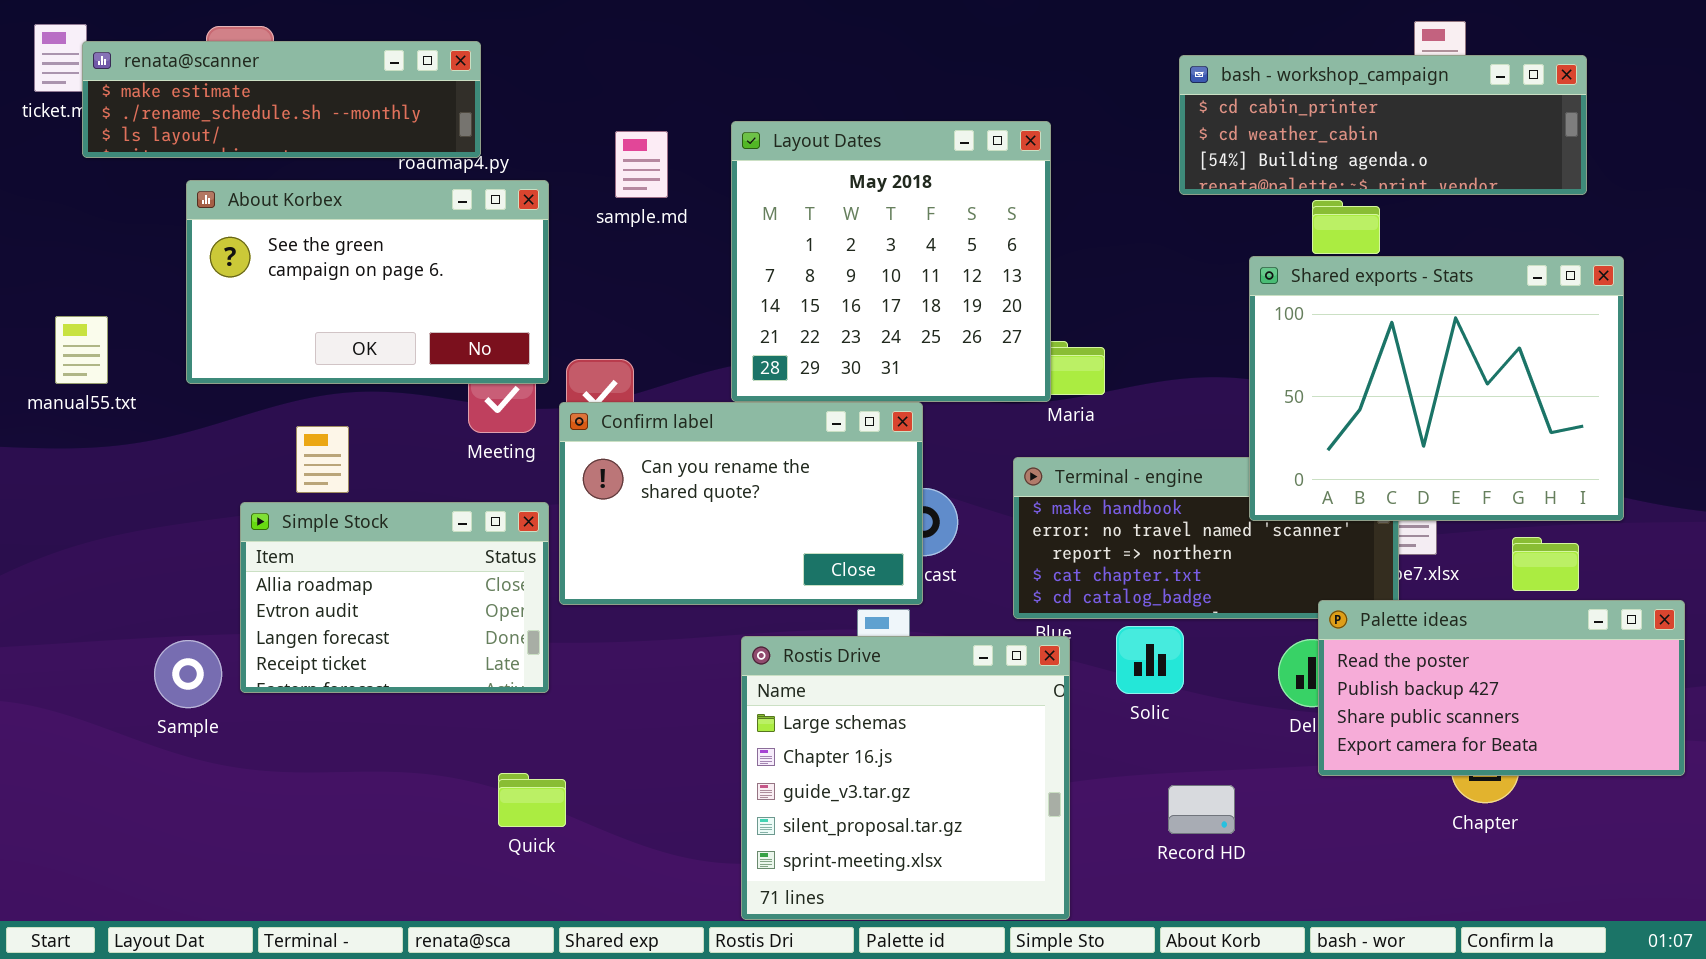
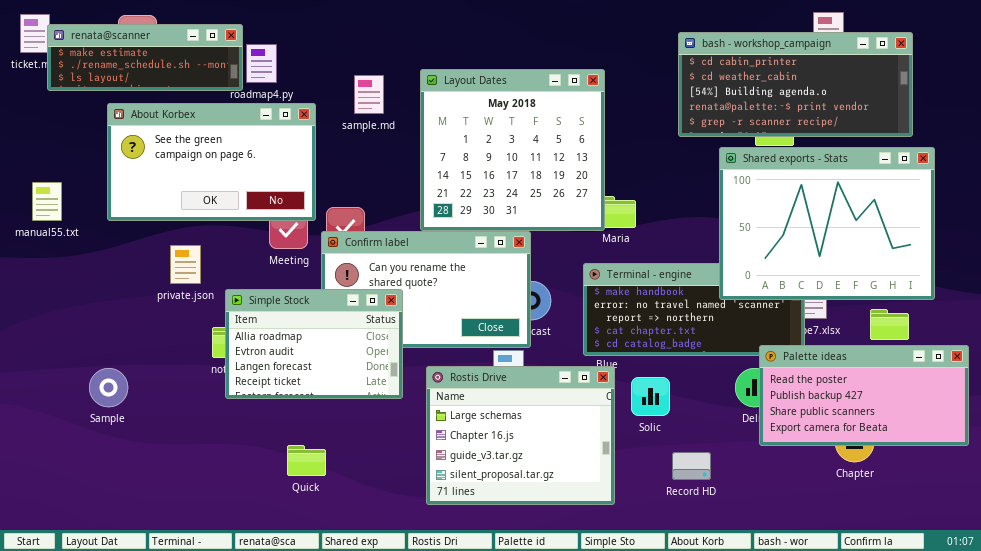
renata@scanner: [82,41,481,158] -> [47,24,243,91], resized
bash - workshop_campaign: [1179,55,1587,195] -> [678,32,913,137], resized
Simple Stock: [240,502,549,693] -> [225,289,403,399], moved
Solic: [1116,626,1184,694] -> [631,377,670,416], moved
Rostis Drive: [741,636,1070,920] -> [426,366,615,505], resized

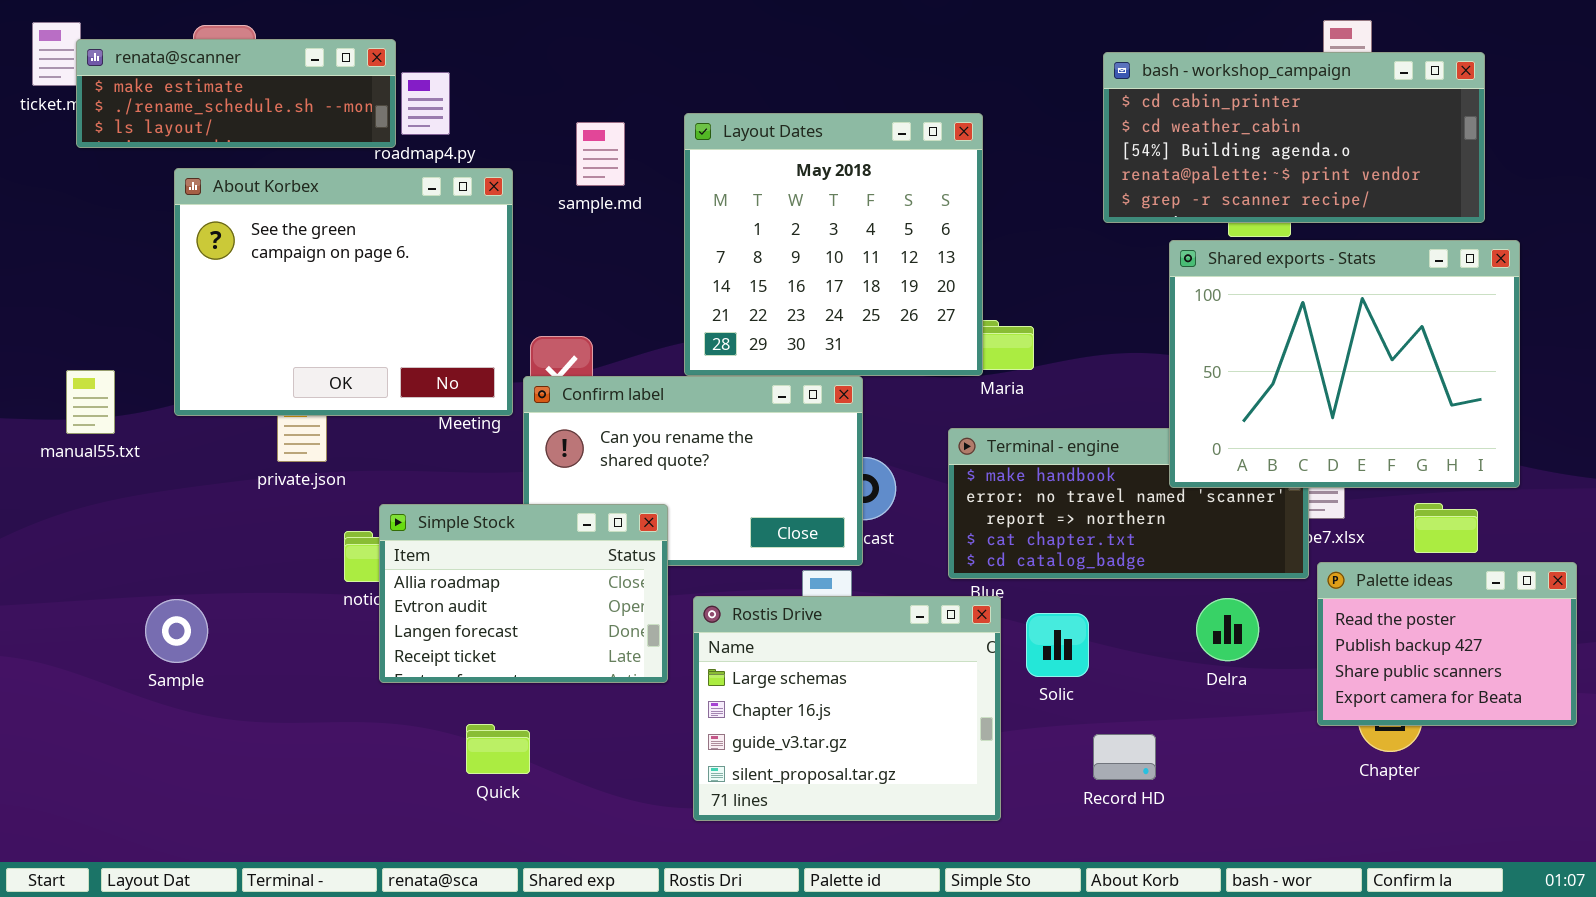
About Korbex: [107,103,316,221] -> [174,168,513,416], resized
manual55.txt: [32,182,62,221] -> [66,370,115,434], moved
Simple Stock: [225,289,403,399] -> [379,504,668,683], moved
Palette ideas: [759,345,969,446] -> [1317,562,1577,726], resized

